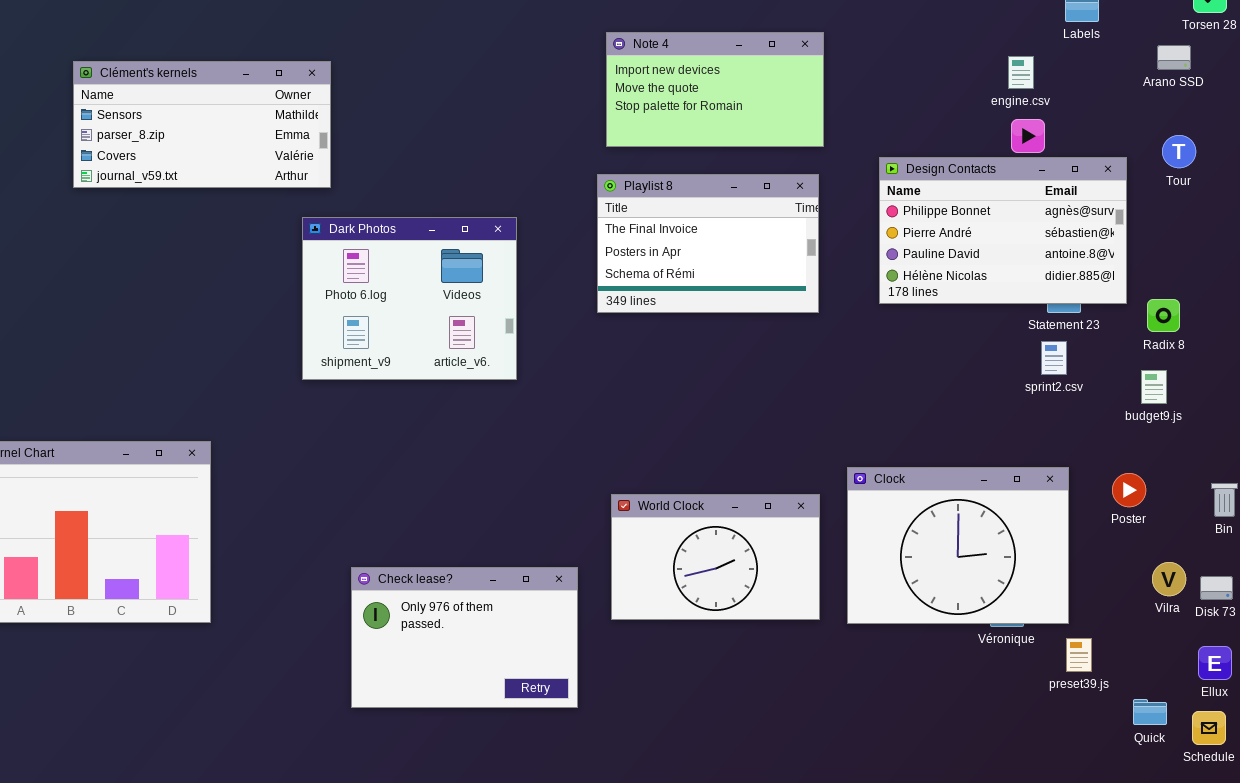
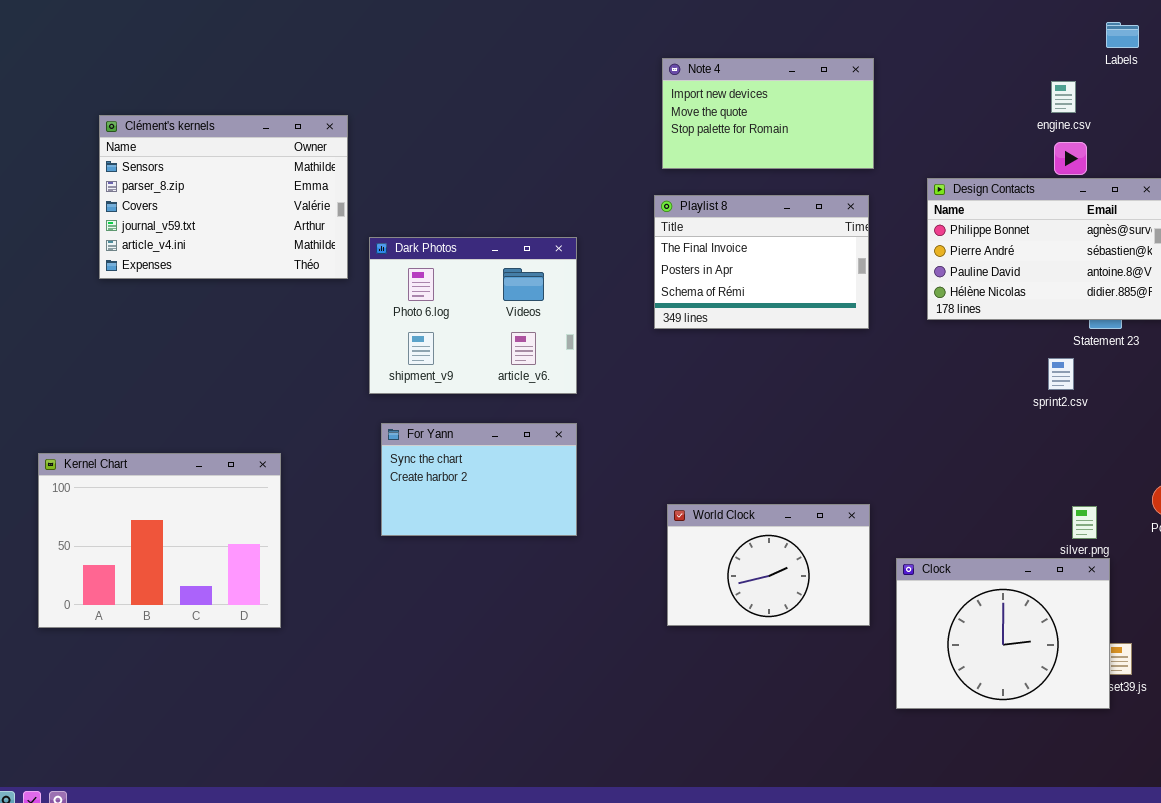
Clément's kernels: [73,61,331,188] -> [99,115,348,279], moved, resized
sprint2.csv: [1041,341,1067,375] -> [1048,358,1074,390], moved
For Yann: none -> [381,423,577,536], opened
Clock: [847,467,1069,624] -> [896,558,1110,709], moved
Check lease?: [351,567,578,708] -> none, closed

